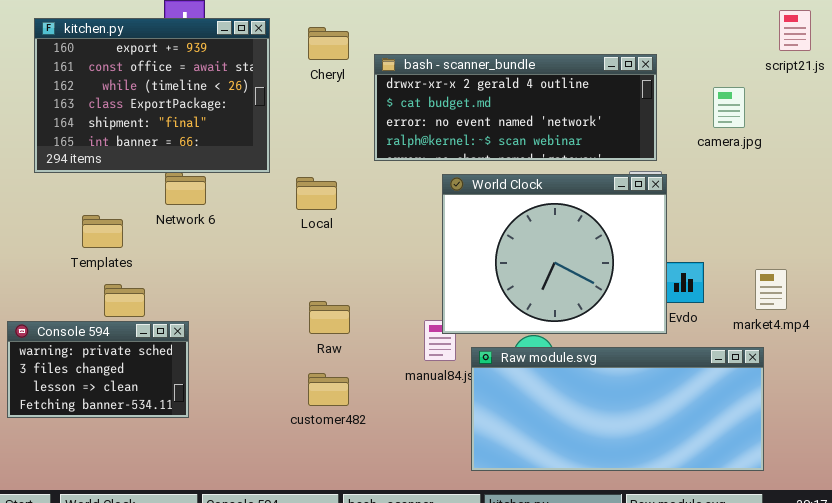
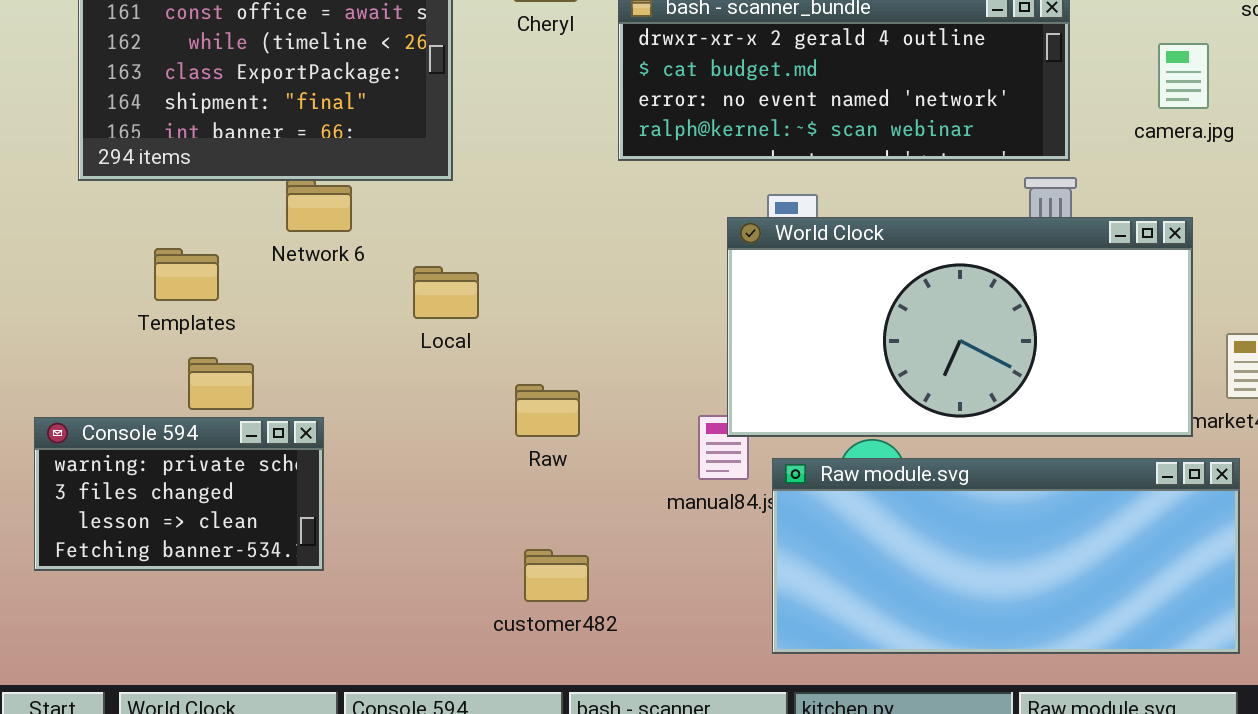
World Clock: [442,174,667,334] -> [727,217,1193,437], resized
Local: [296,177,337,210] -> [413,266,479,319], moved
customer482: [308,373,349,406] -> [524,549,589,602], moved

